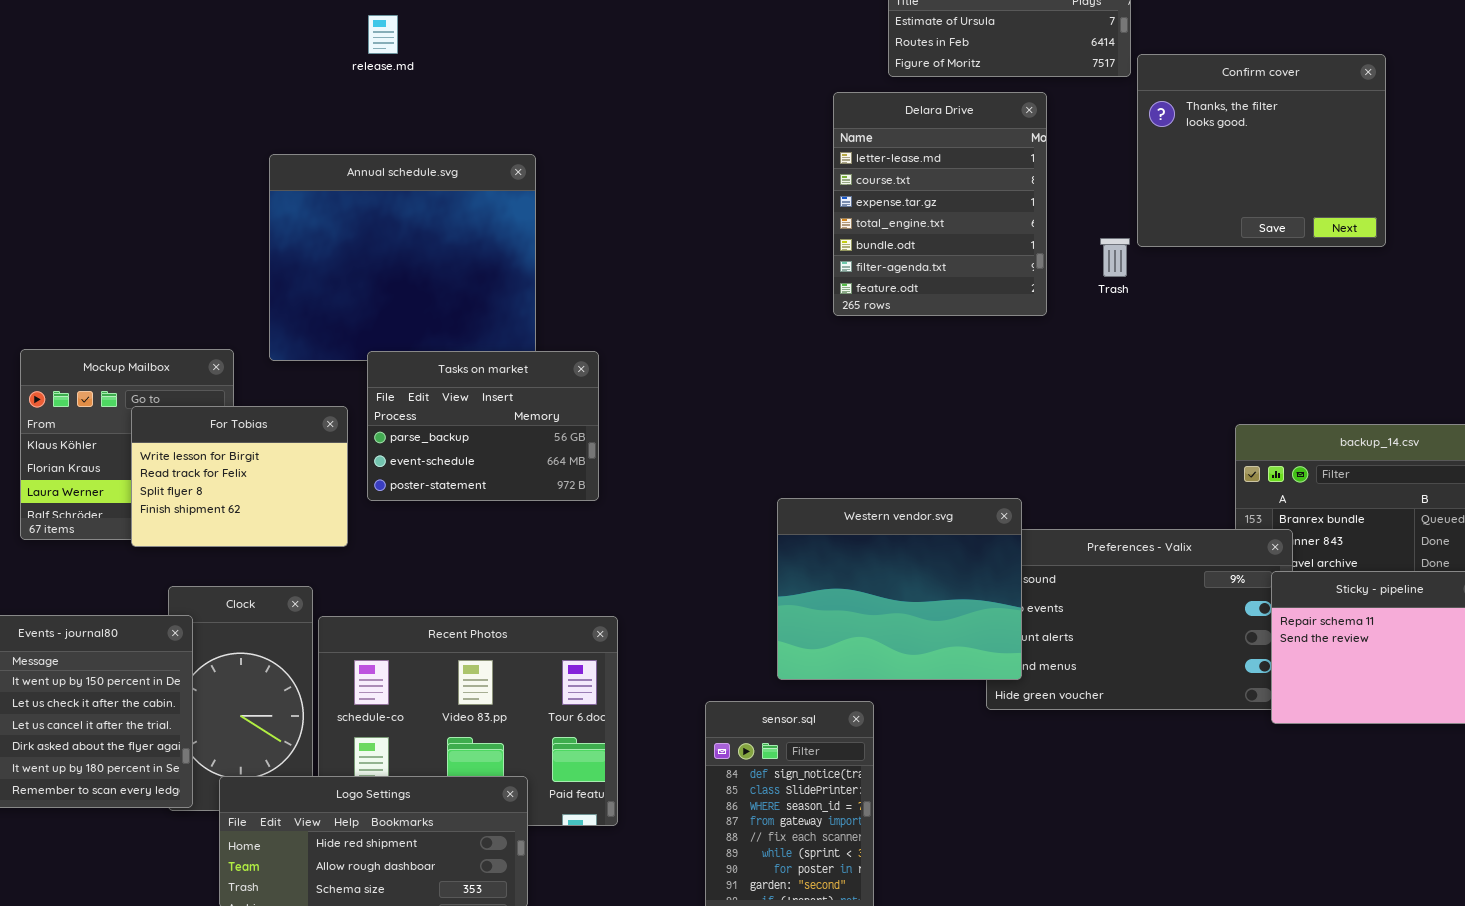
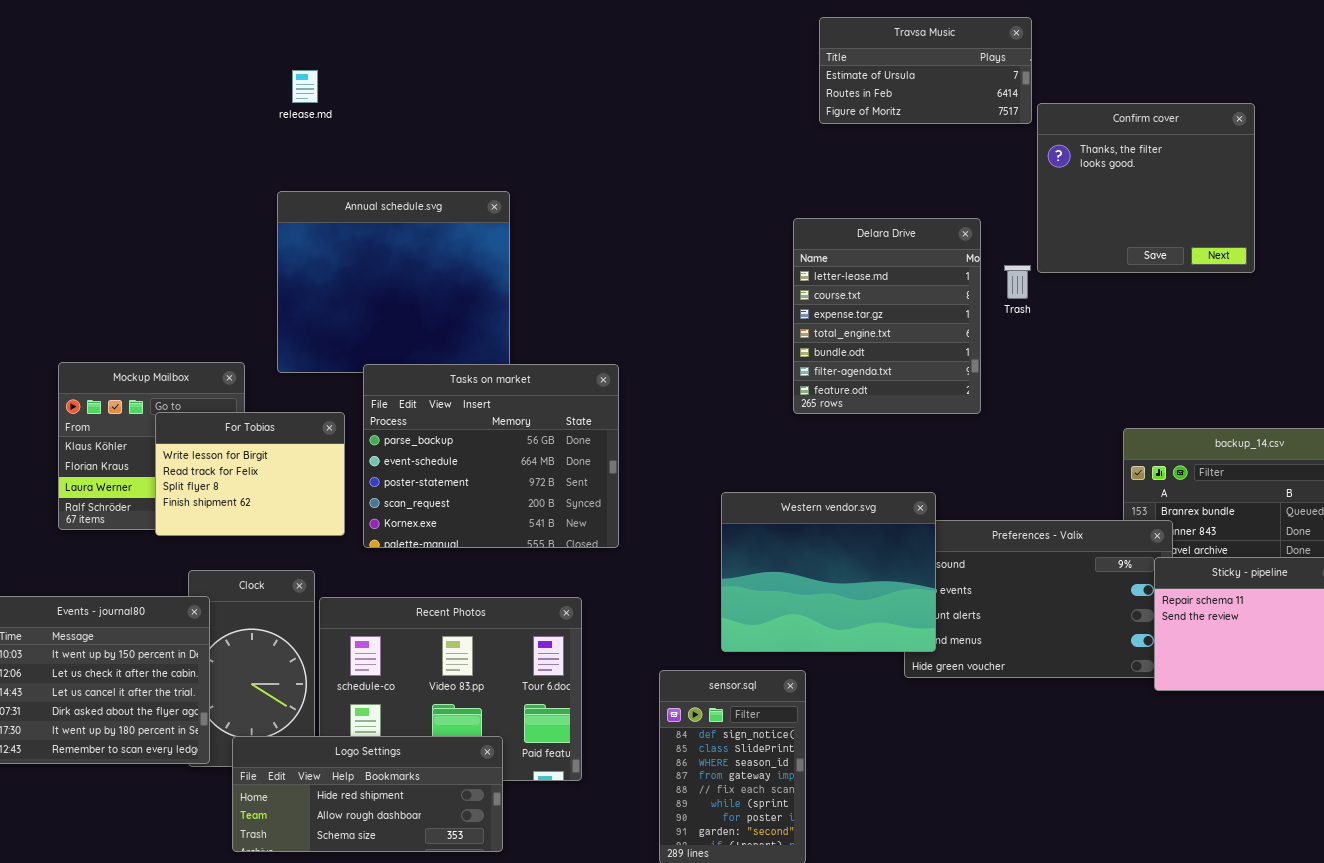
release.md: [368,15,398,54] -> [292,70,318,103], moved
Delara Drive: [833,92,1047,316] -> [793,218,981,414], moved
Tasks on market: [367,351,599,501] -> [363,364,619,548], resized

